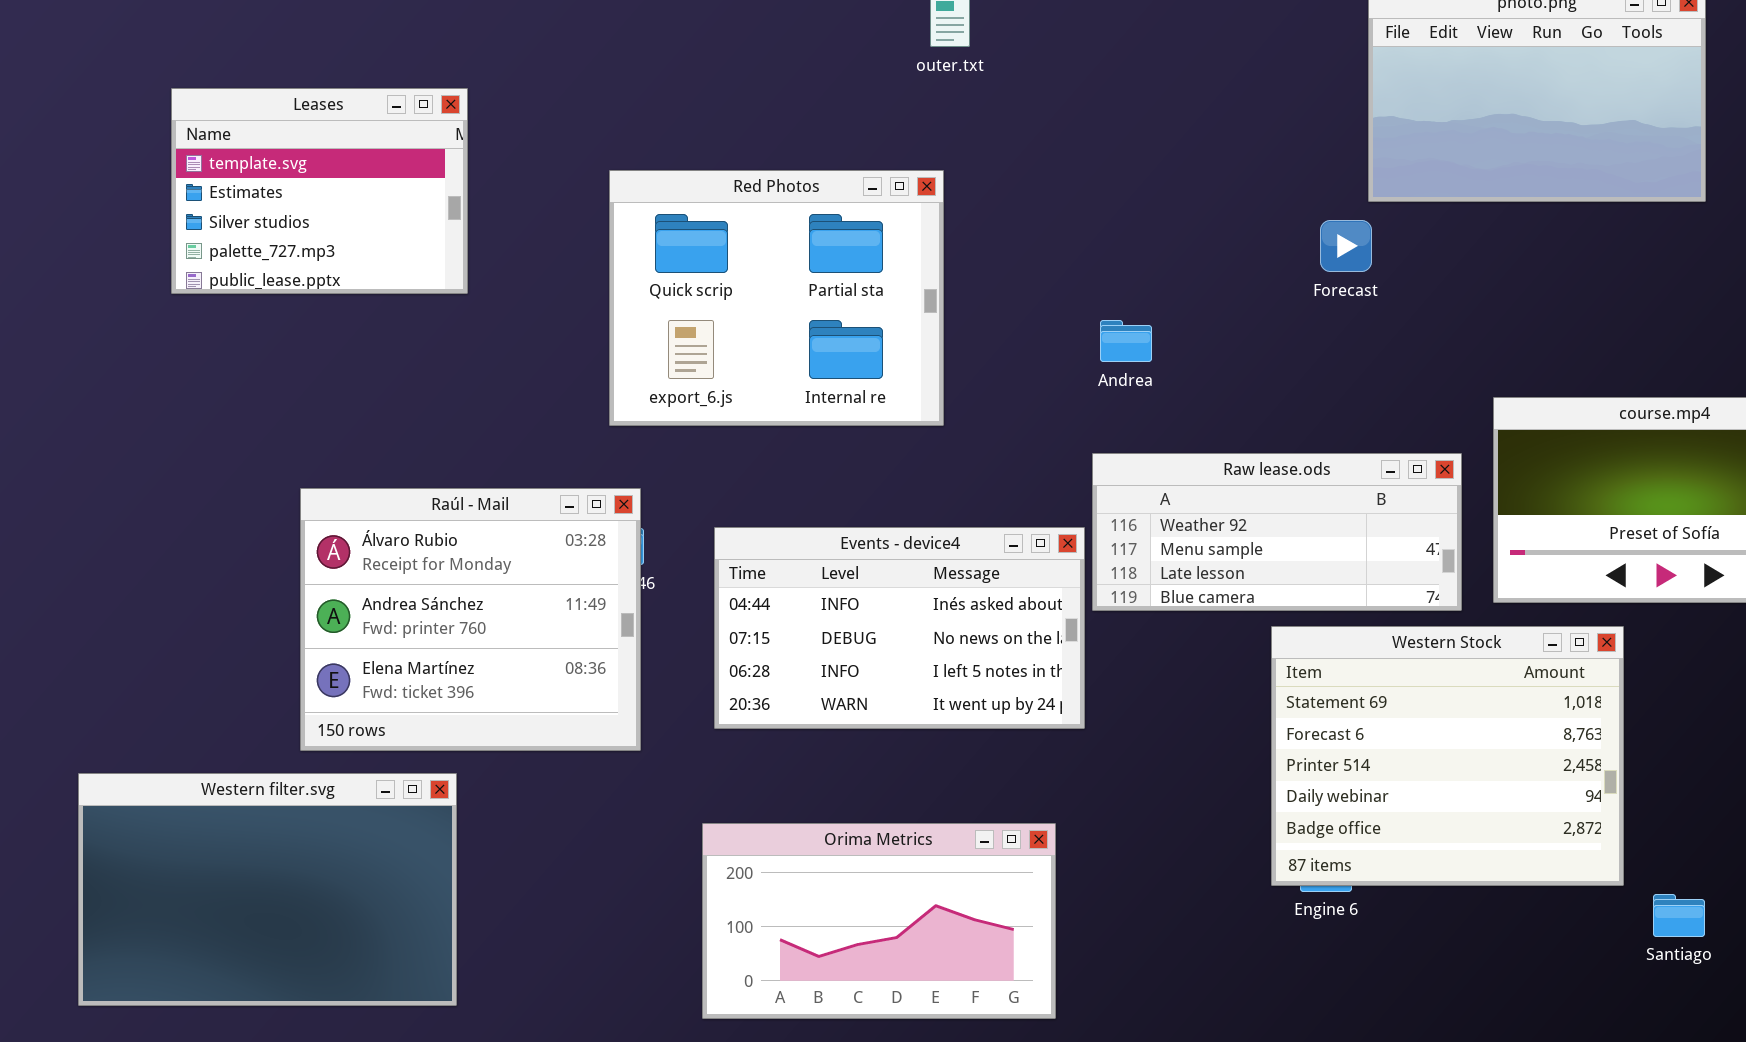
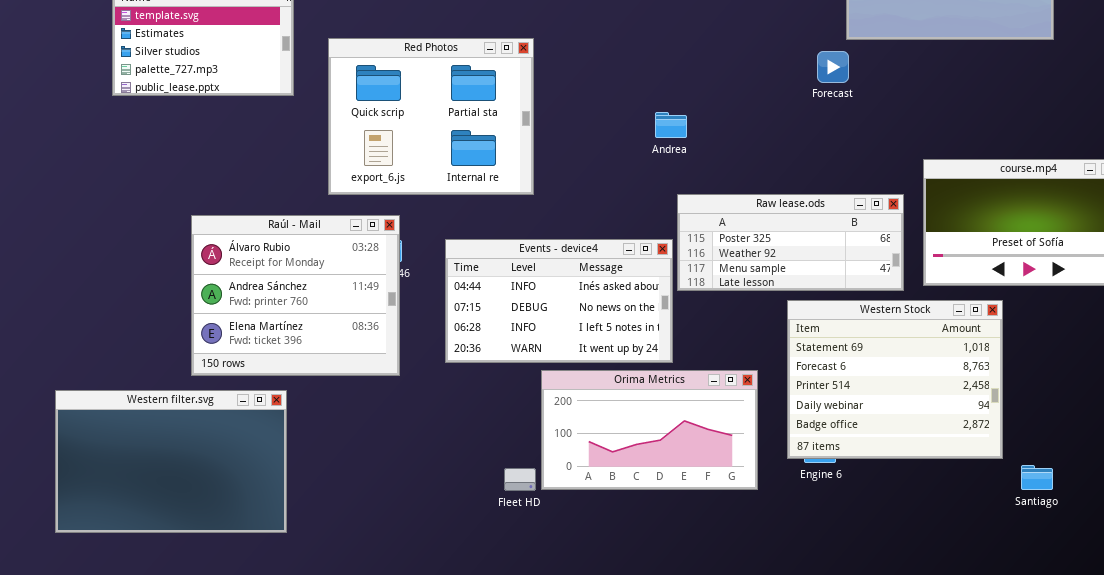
Red Photos: [609,170,944,426] -> [328,38,534,195], moved
Andrea: [1100,320,1152,362] -> [655,112,687,138], moved
Raw lease.ods: [1092,453,1462,611] -> [677,194,904,291], scrolled up 1 row
Orima Metrics: [702,823,1056,1019] -> [541,370,758,490], moved

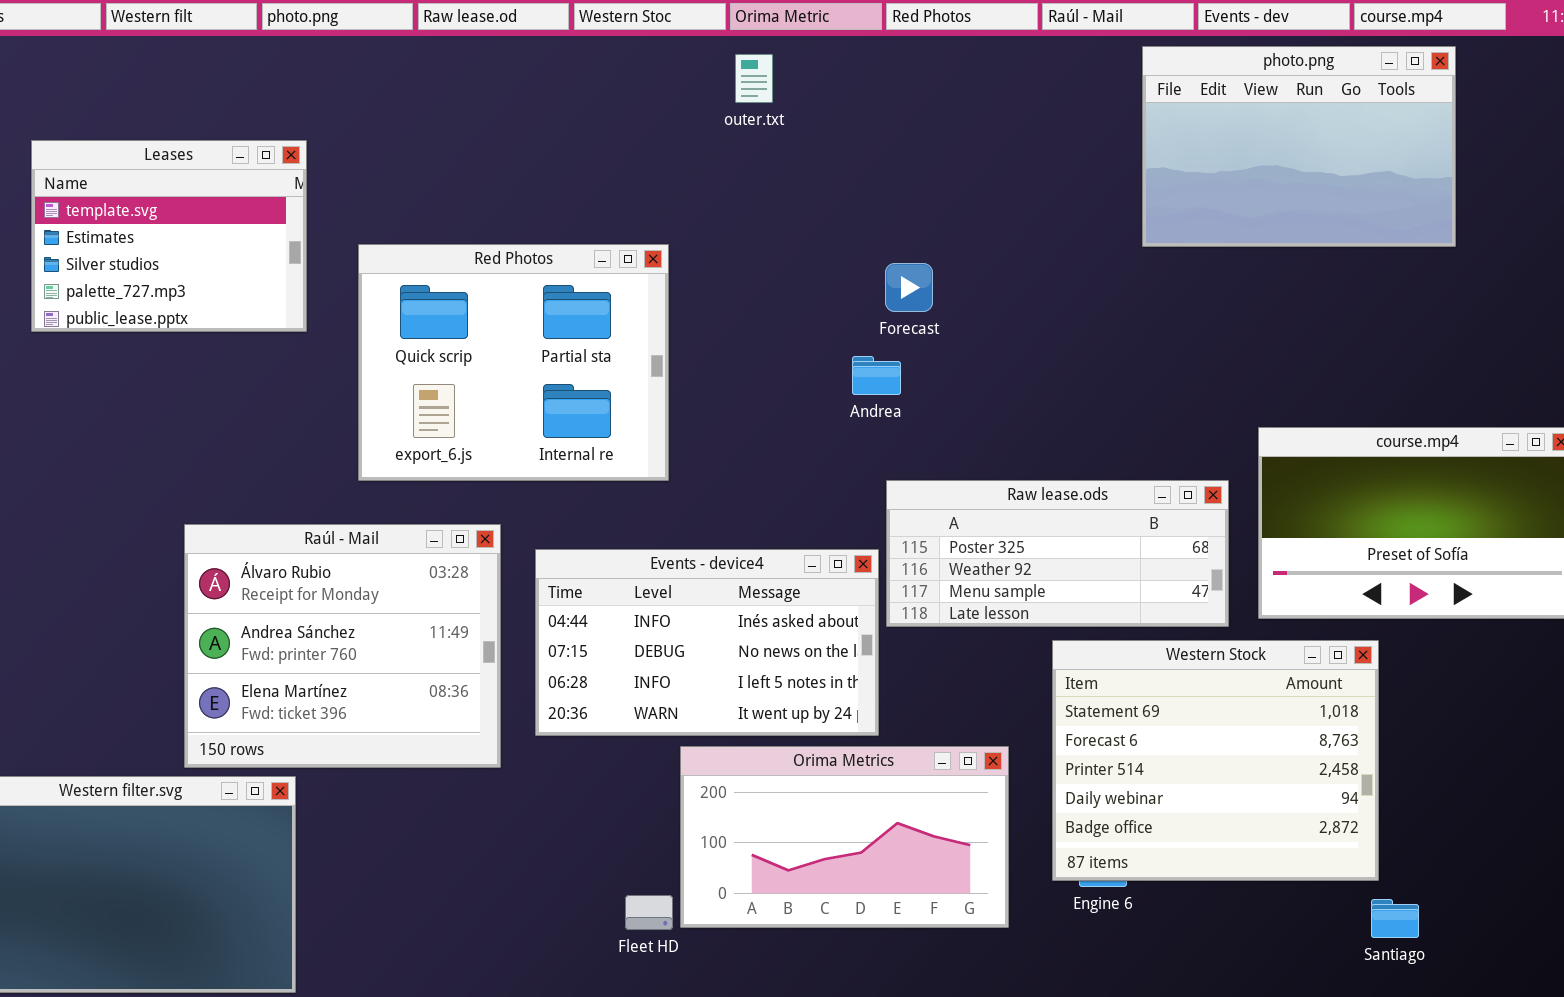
Forecast: [817,51,849,83] -> [885,263,933,312], moved
Raúl - Mail: [191,215,400,376] -> [184,524,501,768], moved
Santiago: [1021,465,1053,490] -> [1371,899,1419,938], moved

